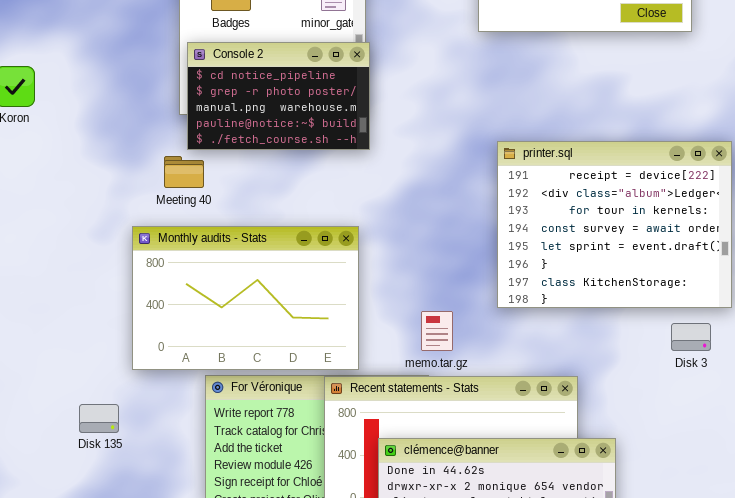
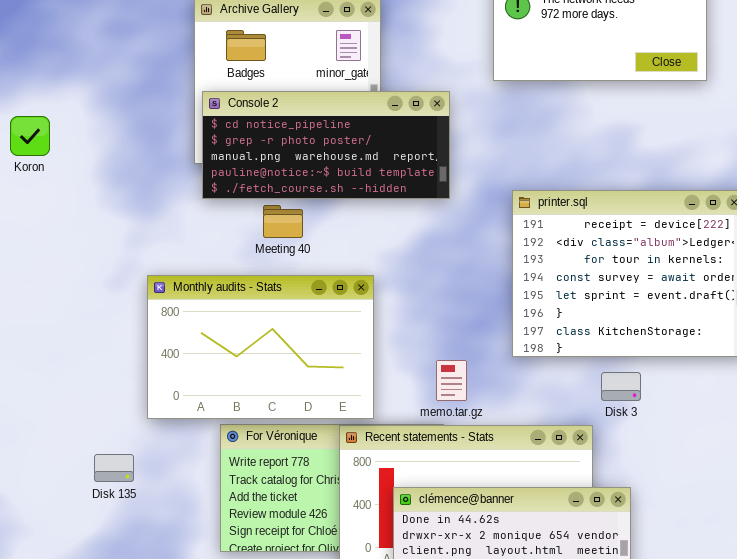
Console 2: [187,42,370,150] -> [202,91,450,199], resized
Meeting 40: [164,156,204,188] -> [263,205,303,238], moved
Disk 3: [671,323,711,351] -> [601,372,641,401], moved

